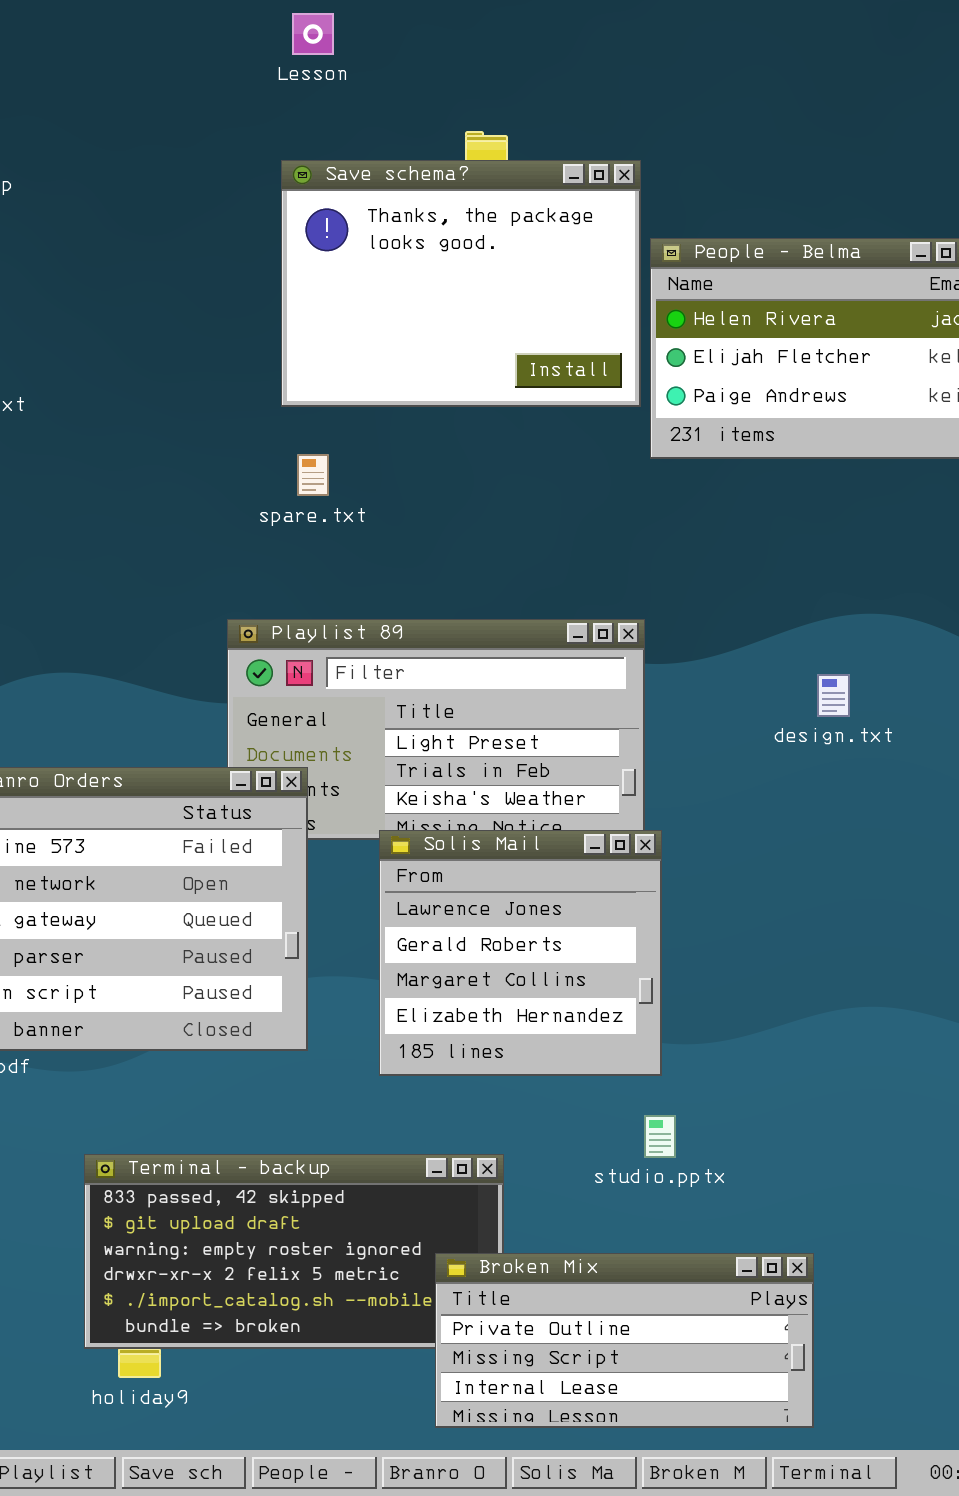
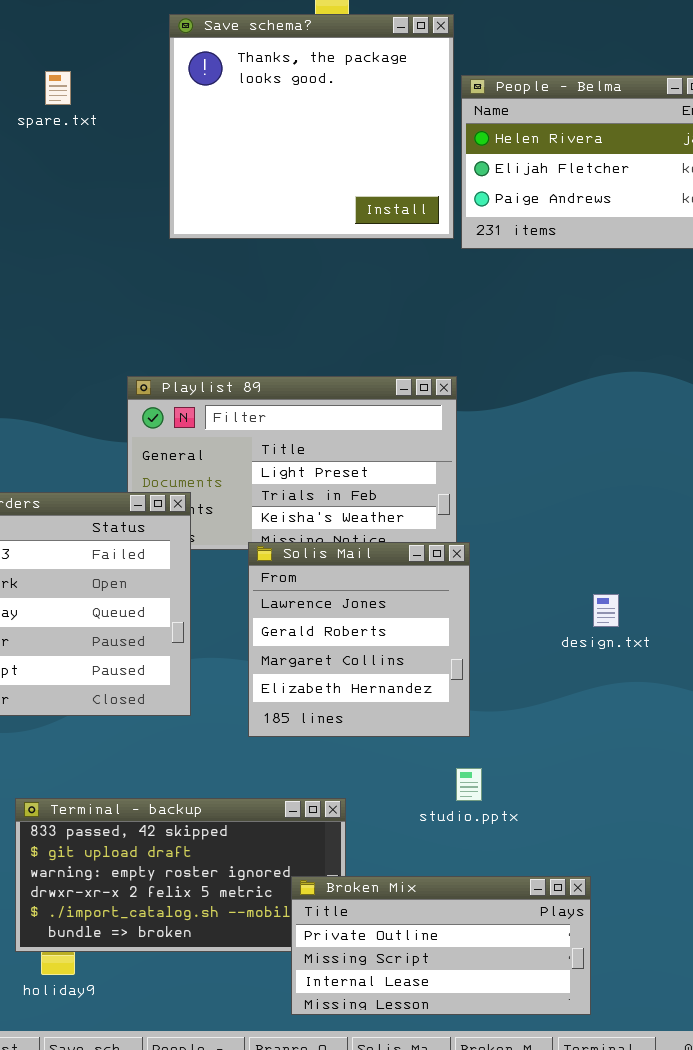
Save schema?: [281,160,641,407] -> [169,14,454,239], resized
spare.txt: [297,454,329,496] -> [45,71,71,105], moved
design.txt: [817,674,850,717] -> [593,594,619,627], moved

